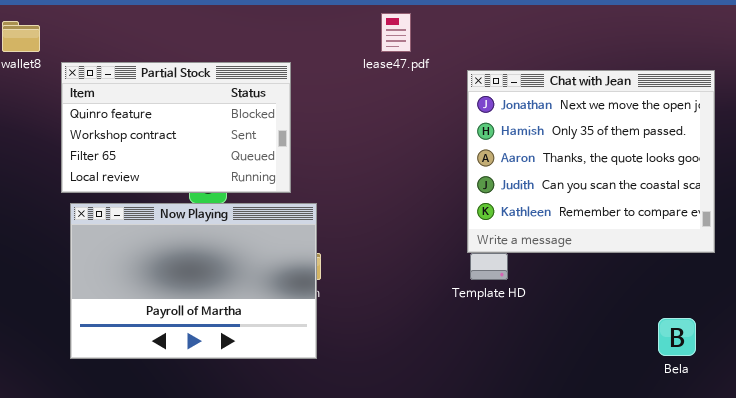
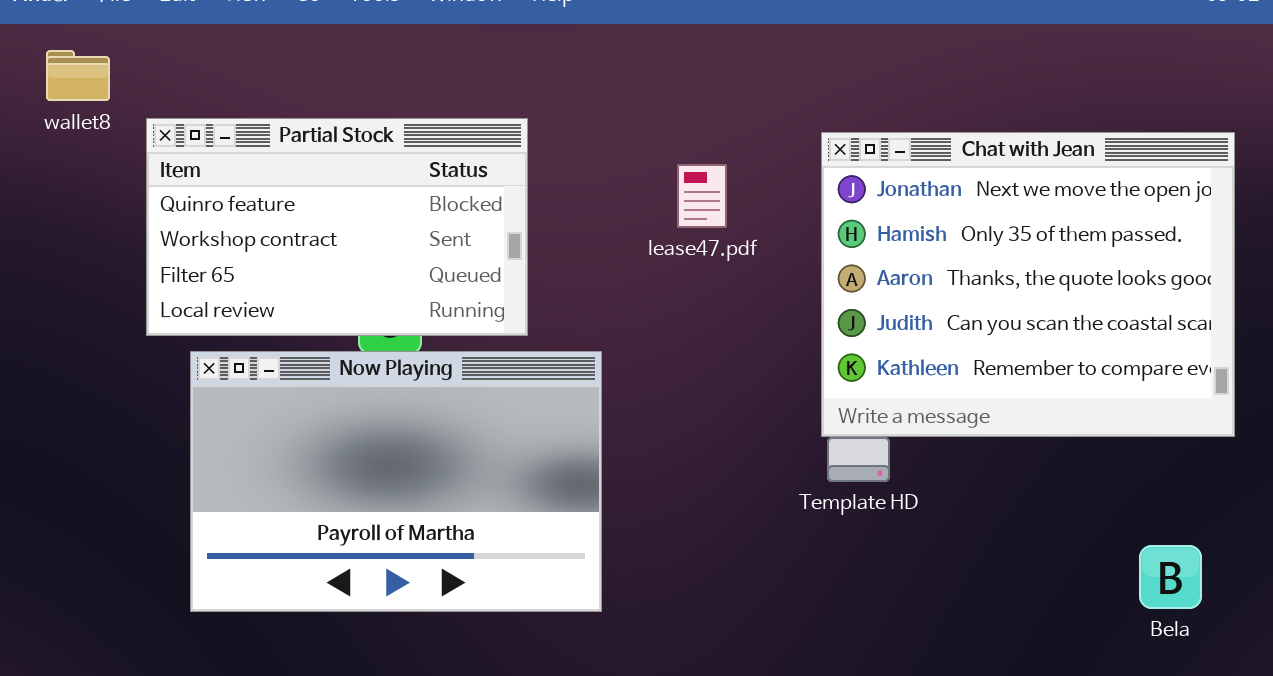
lease47.pdf: [381,13,411,52] -> [677,164,727,228], moved
Now Playing: [70,203,317,359] -> [190,351,602,612], moved

